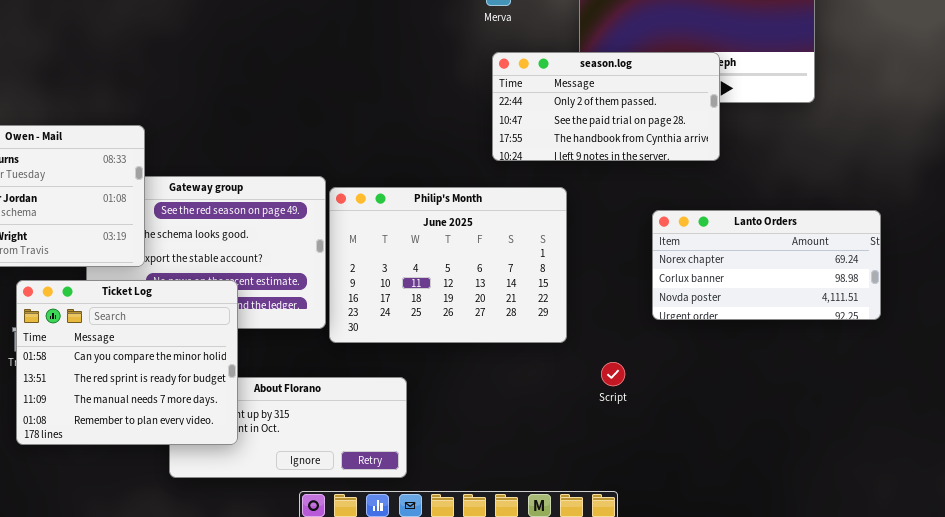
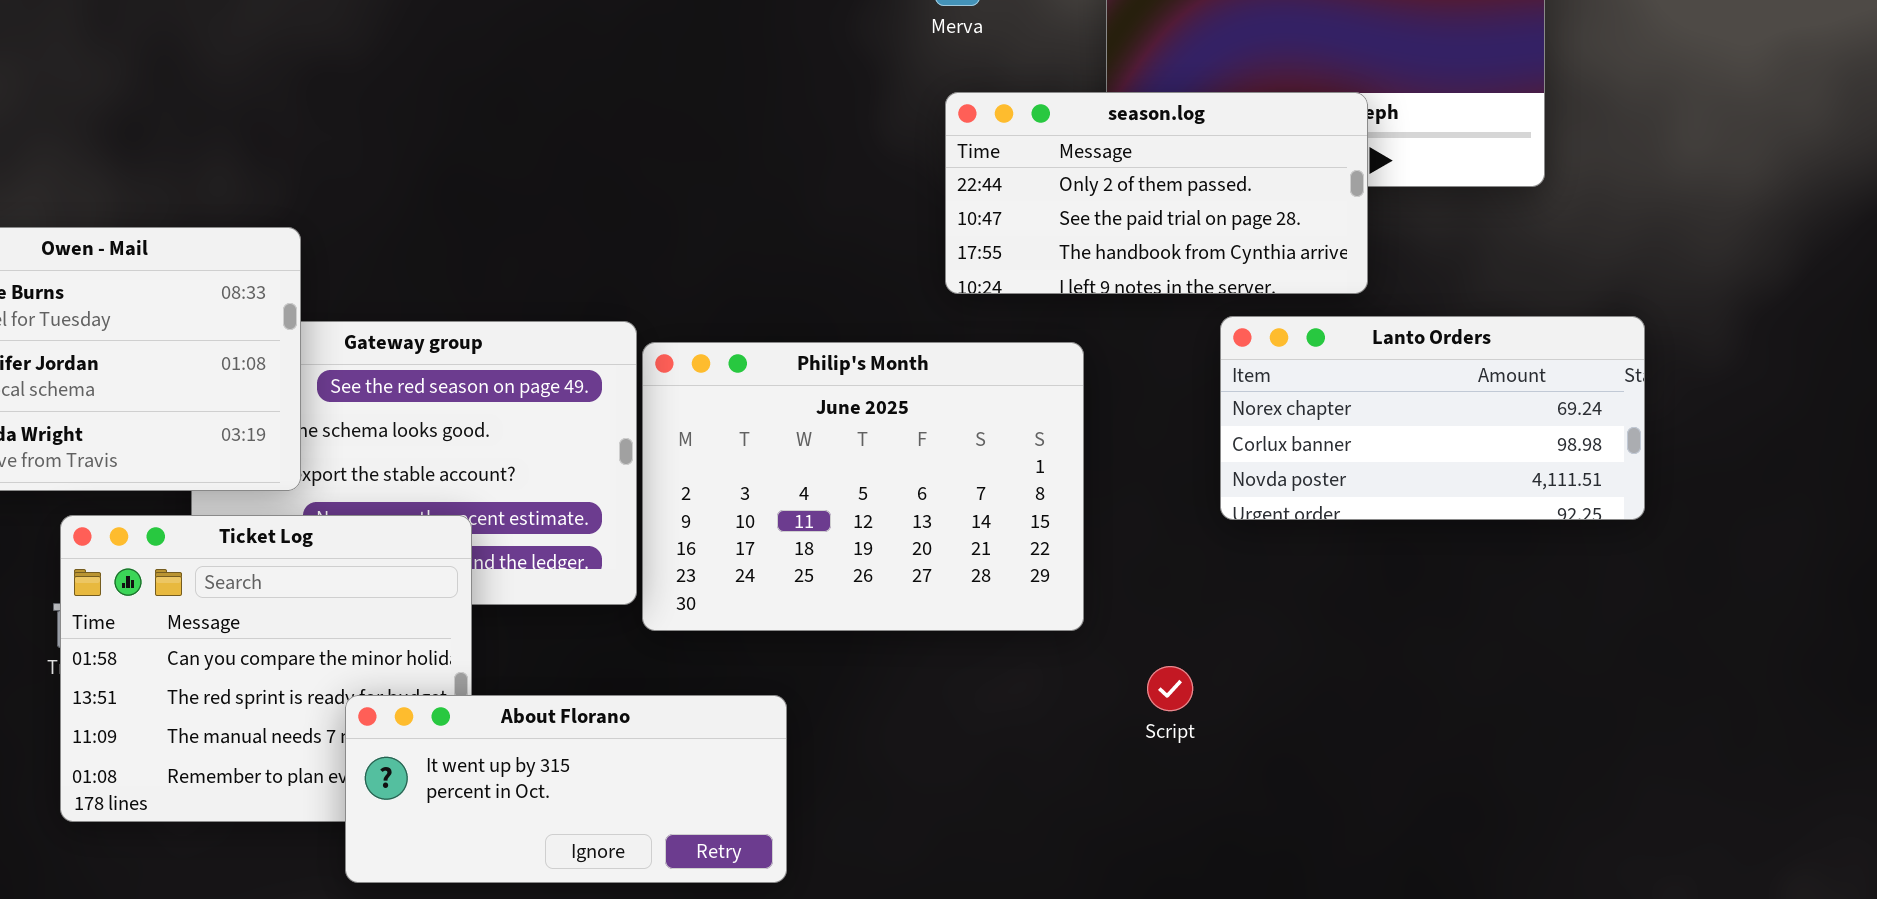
Lanto Orders: [652,210,881,320] -> [1220,316,1645,520], moved
About Florano: [169,377,407,478] -> [345,695,787,883], raised

